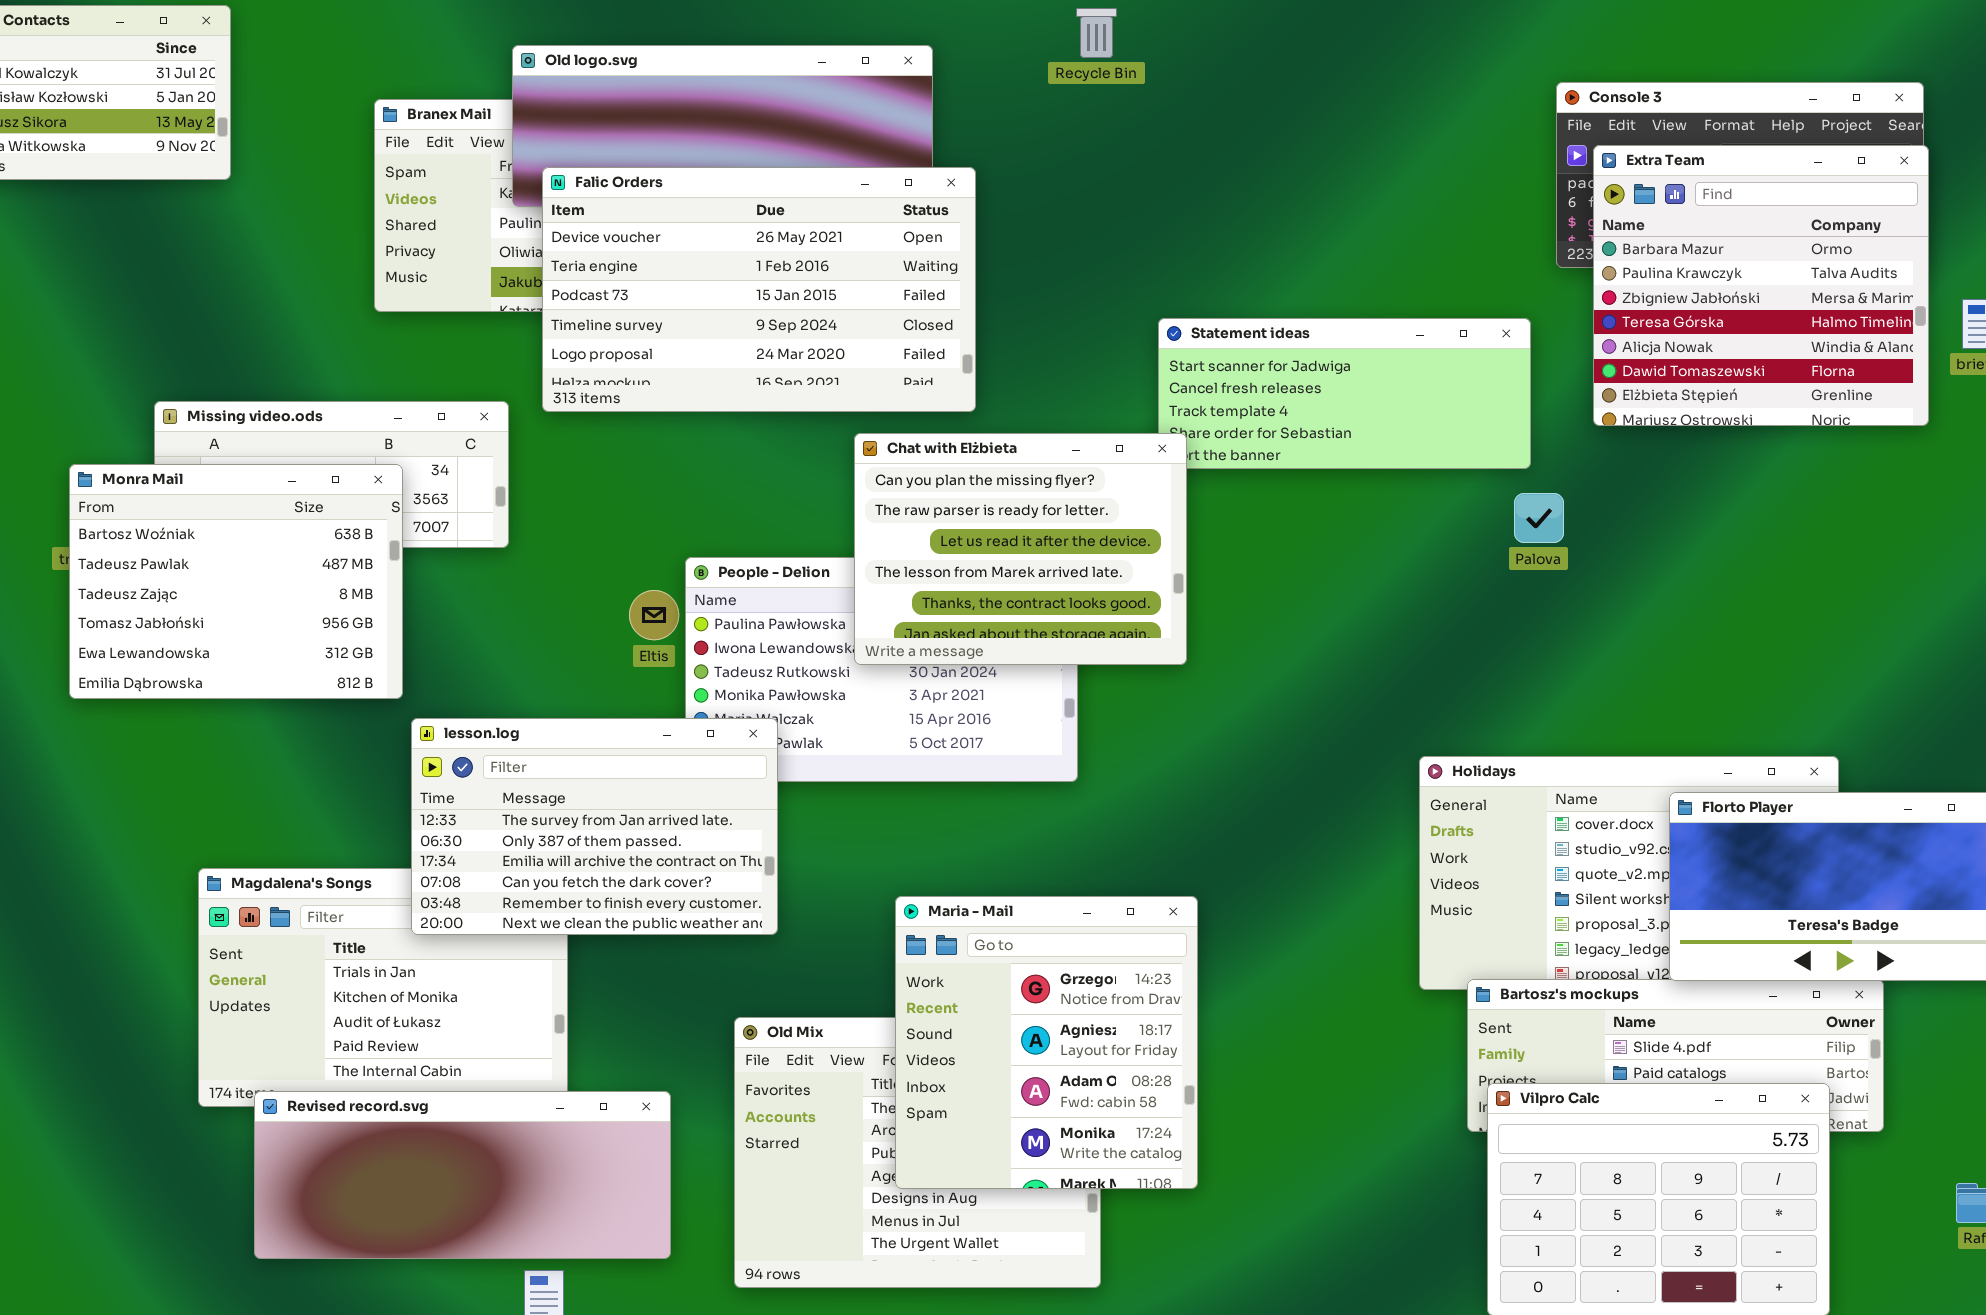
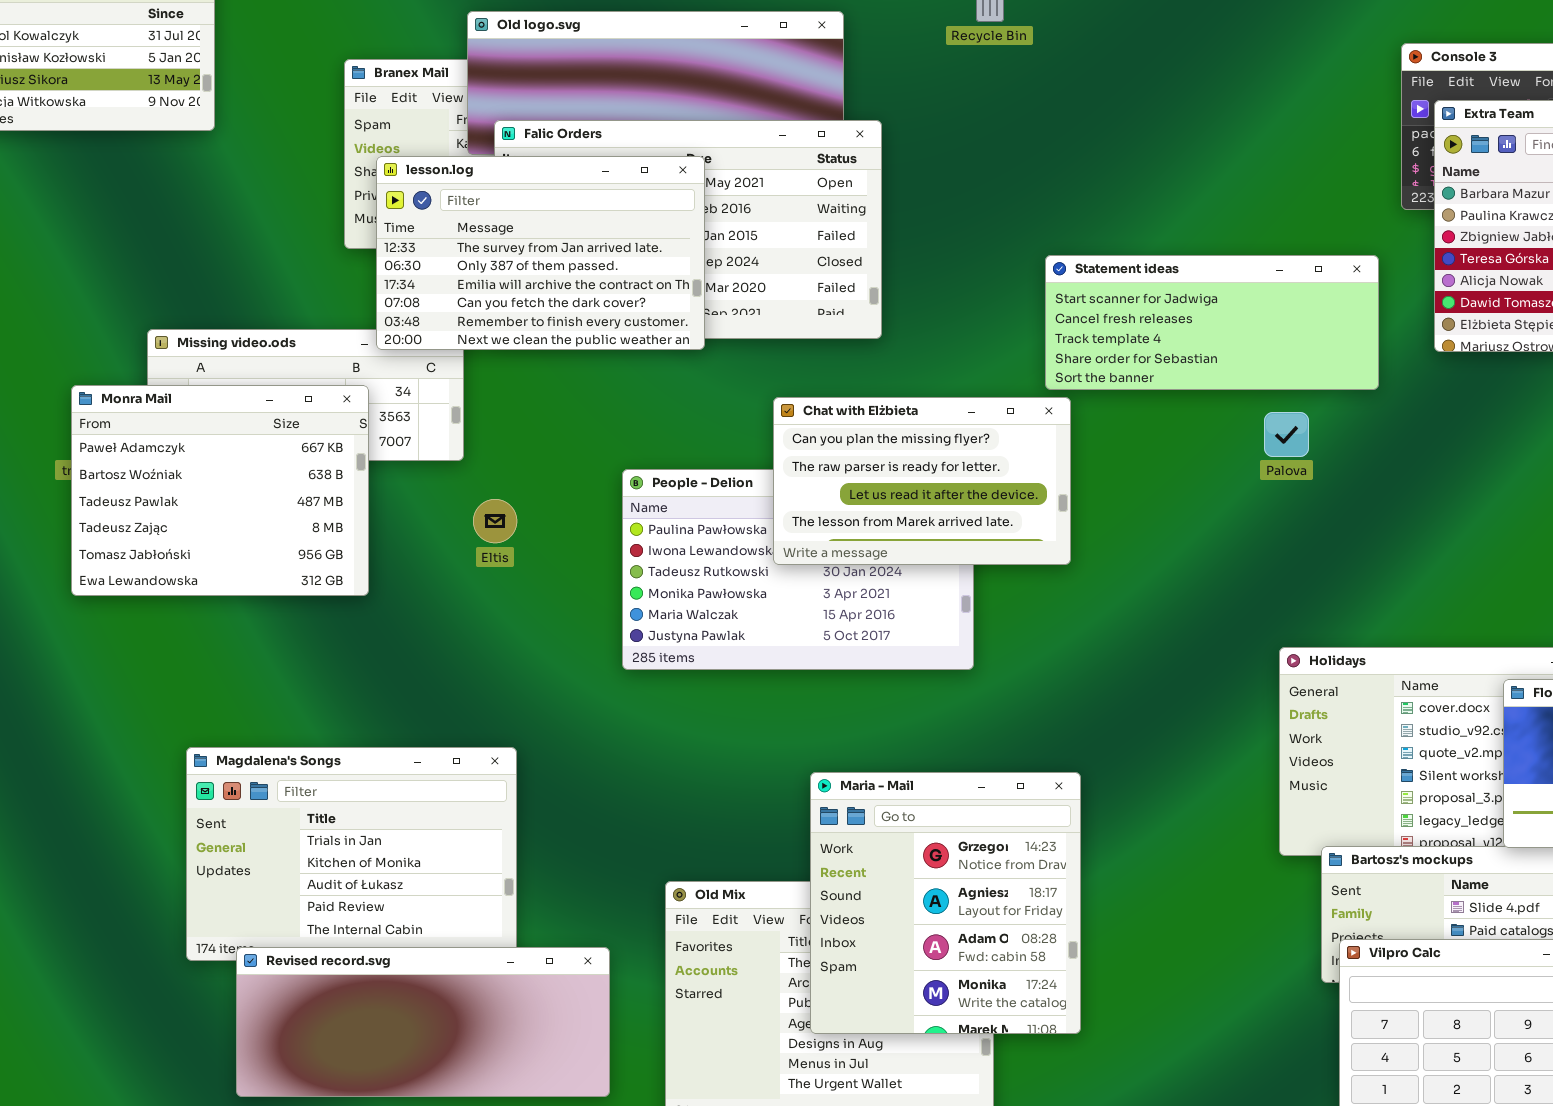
Chat with Elżbieta: [854,433,1187,665] -> [773,397,1071,565], resized
Monra Mail: [69,464,403,699] -> [71,385,369,596], scrolled up 1 row
Palova: [1514,493,1564,543] -> [1264,412,1309,457], moved
Eltis: [629,590,679,640] -> [473,499,517,543], moved
lesson.log: [411,718,778,935] -> [376,156,705,350], moved

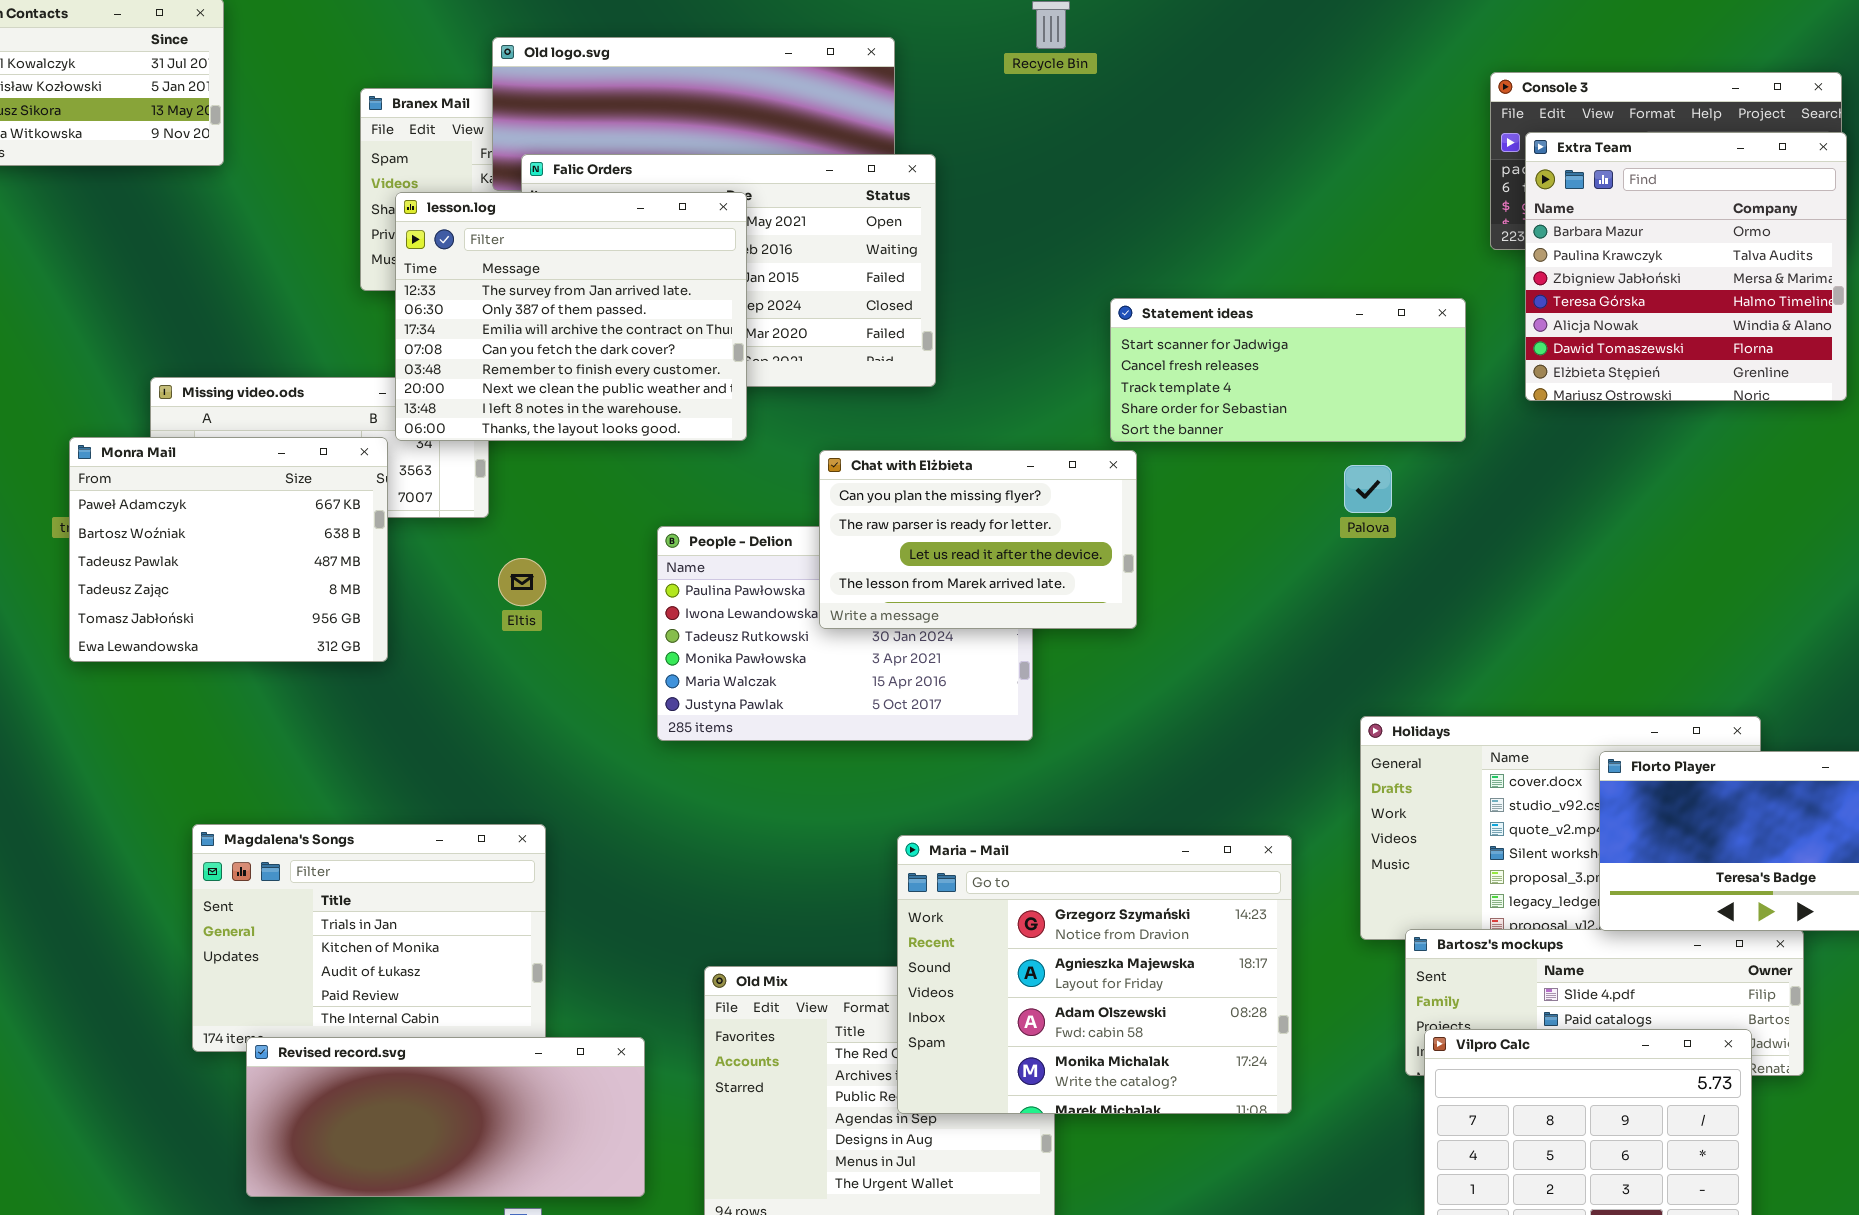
lesson.log: [376,156,705,350] -> [395,192,747,441], resized
Maria - Mail: [810,772,1081,1034] -> [897,835,1292,1114], moved, resized

